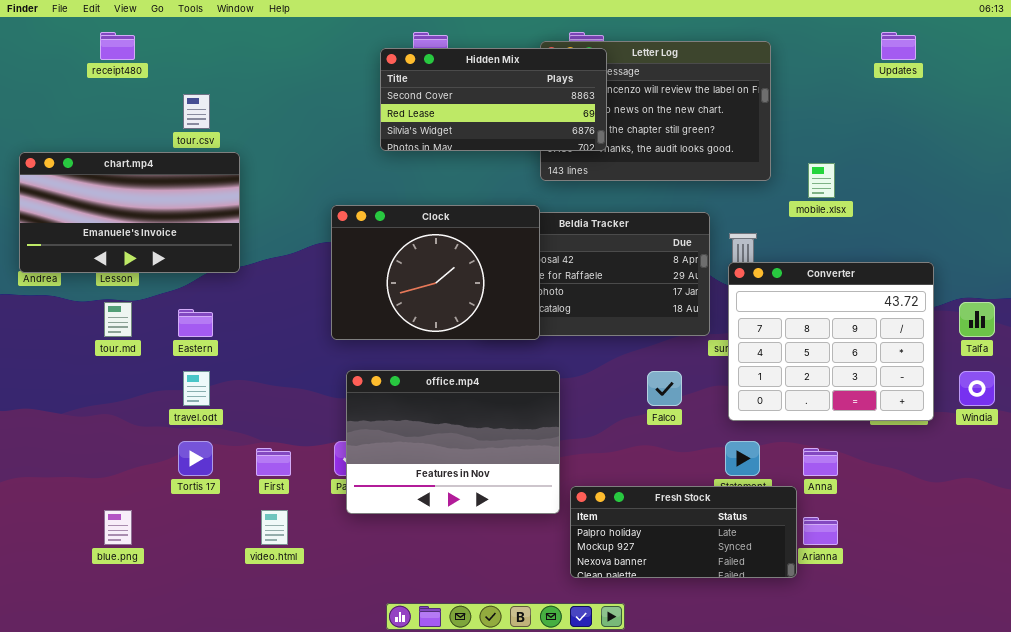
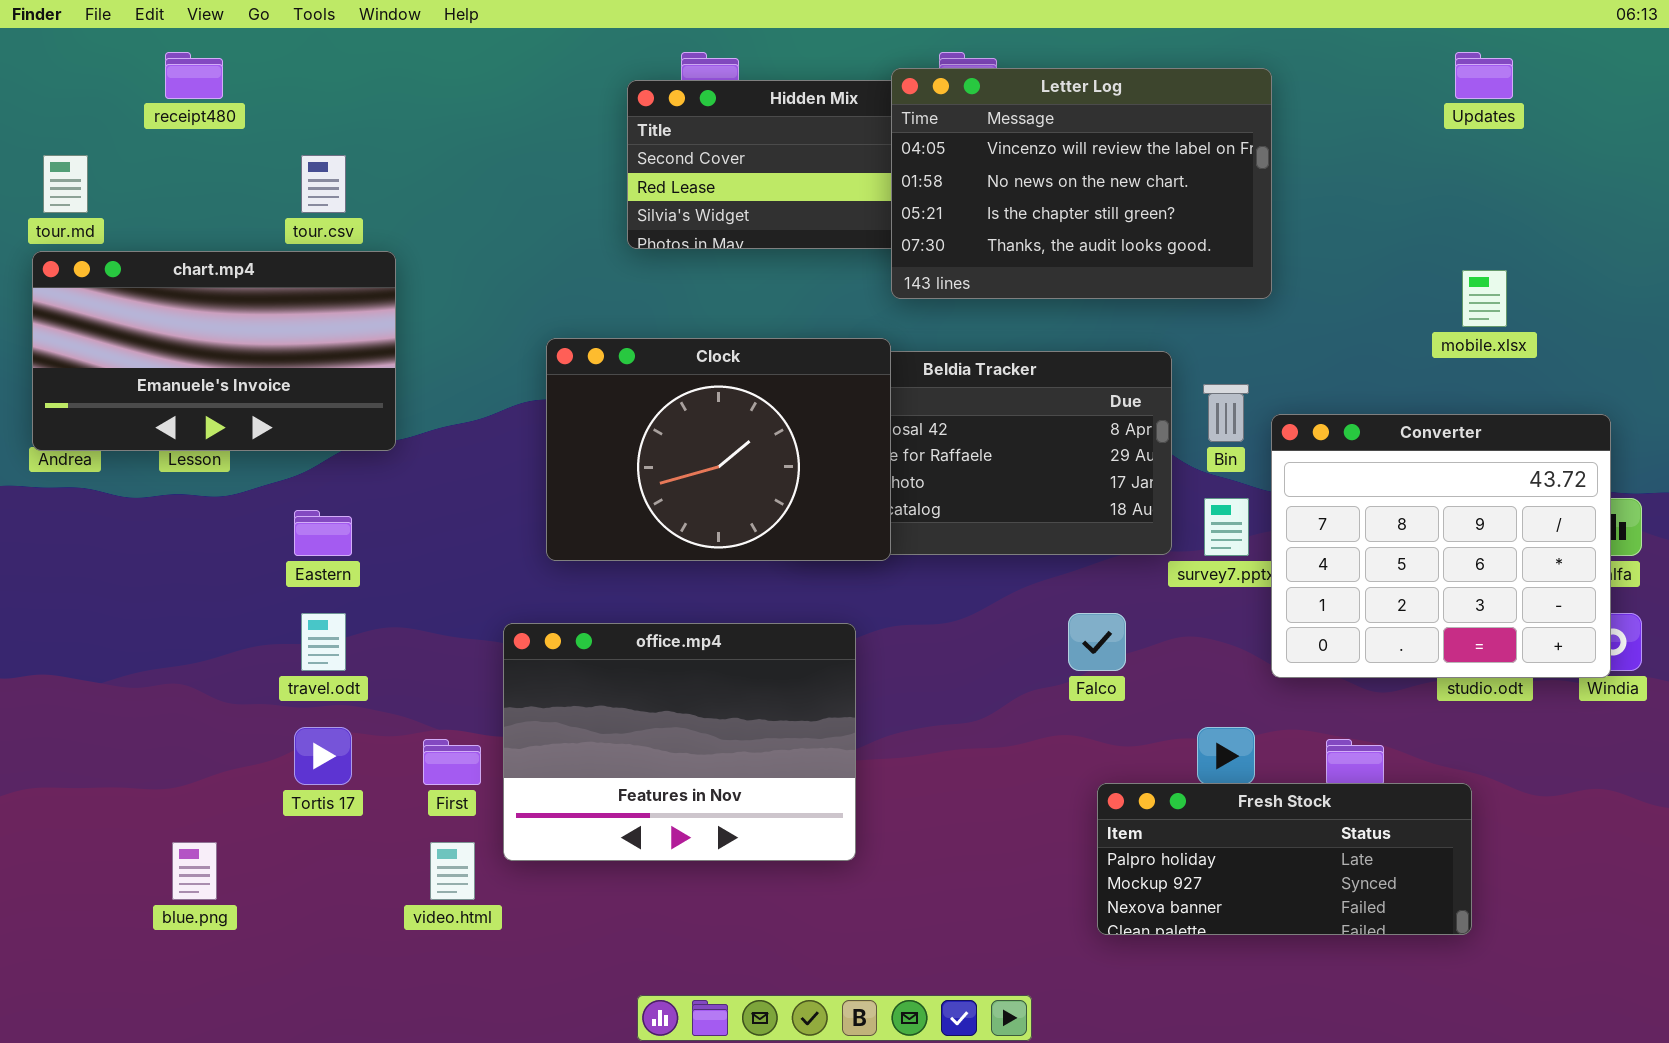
Letter Log: [540,41,771,181] -> [891,68,1272,299], raised
mobile.xlsx: [808,163,835,198] -> [1462,270,1507,327], moved
Converter: [728,262,934,421] -> [1271,414,1611,678], moved
tour.md: [104,302,132,337] -> [43,155,88,213], moved
office.mp4: [346,370,560,514] -> [503,623,856,861], moved
Fresh Stock: [570,486,797,578] -> [1097,783,1472,935], moved

